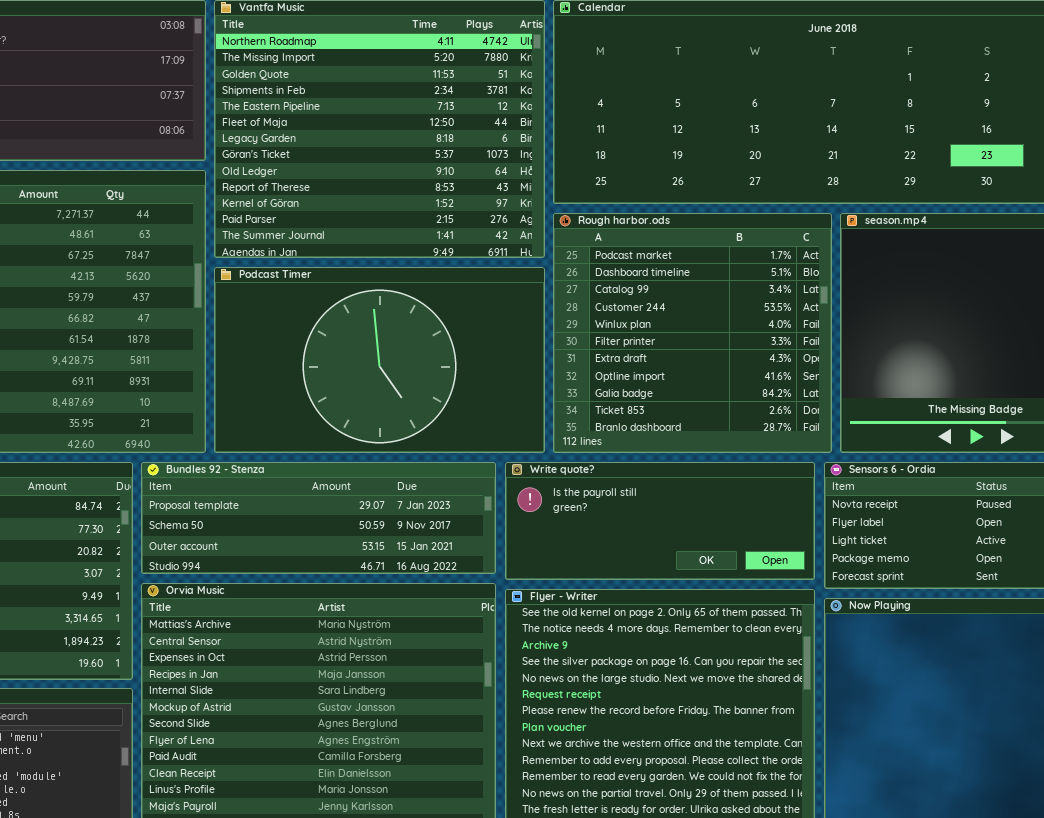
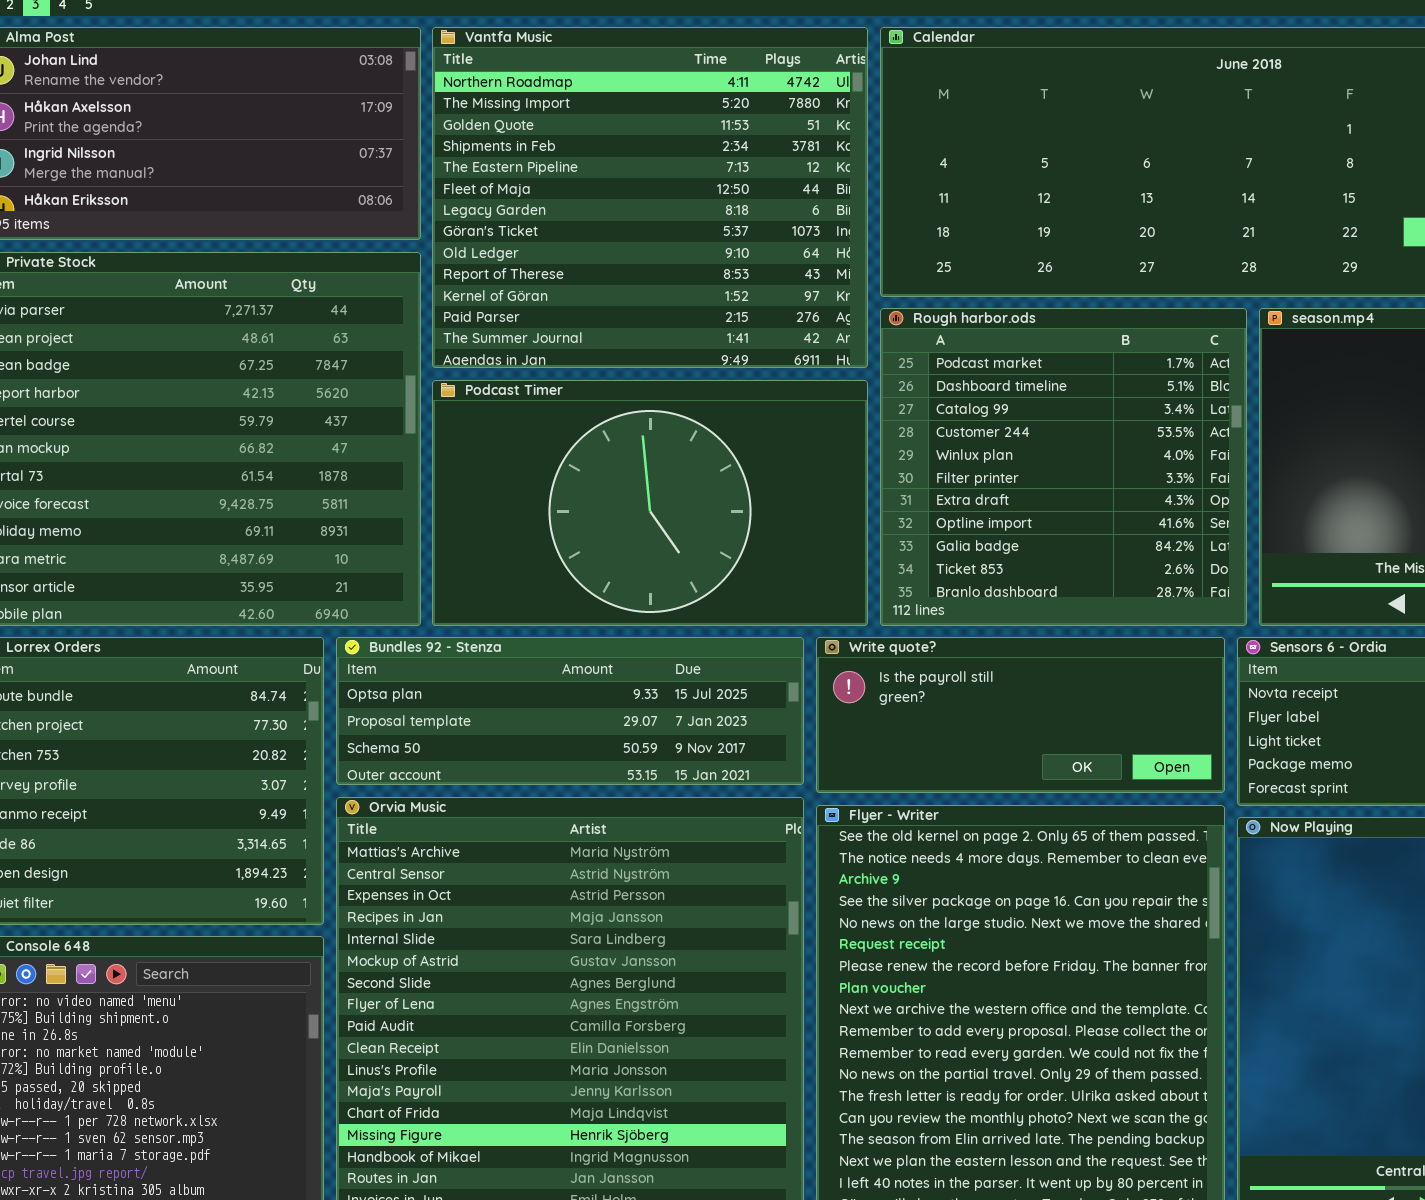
Bundles 92 - Stenza: [141,462,496,574] -> [336,637,804,785], scrolled up 1 row

